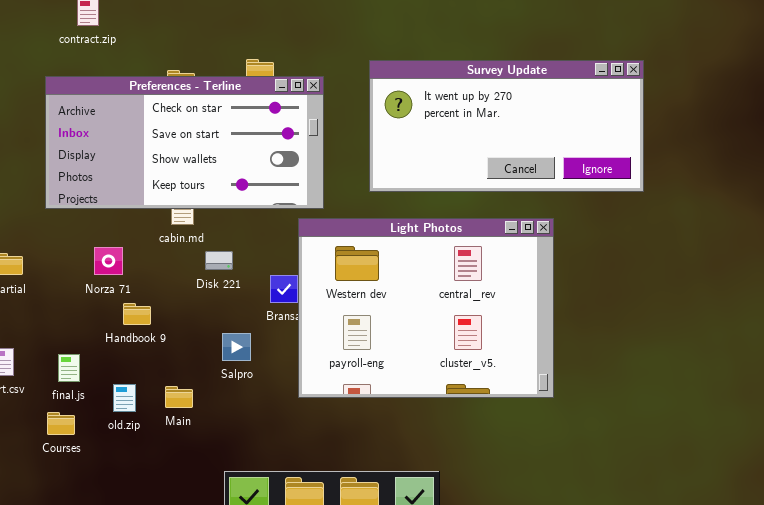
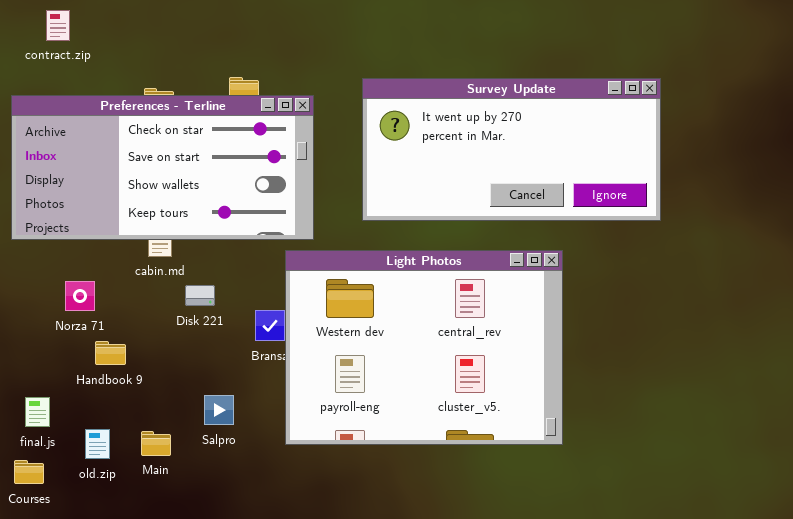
Salpro: [222,333,251,361] -> [204,395,234,425], moved

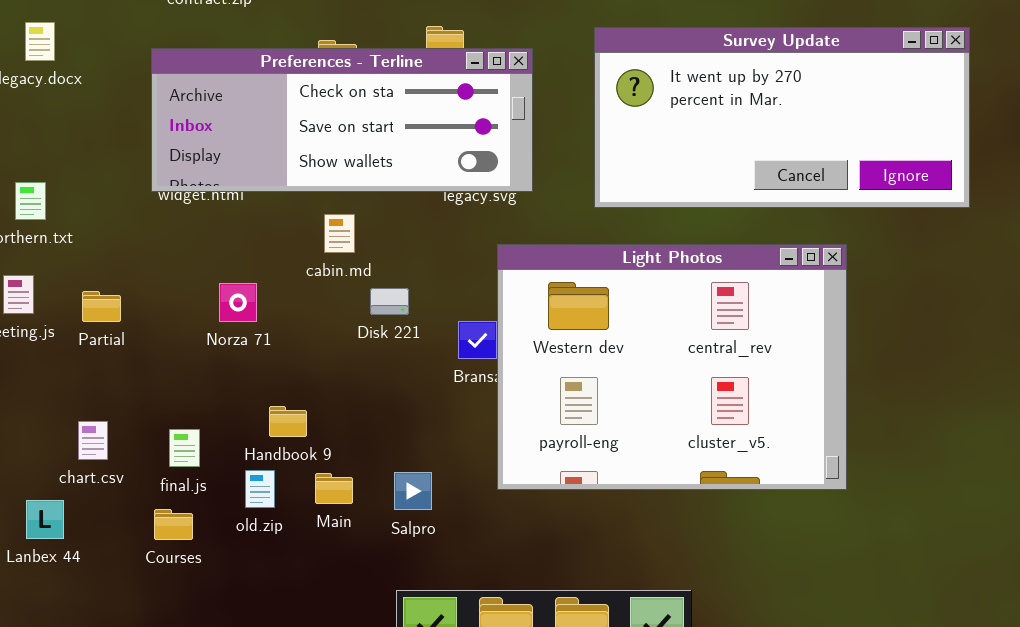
Preferences - Terline: [11,95,314,240] -> [151,48,533,192], resized
Handbook 9: [95,341,126,365] -> [269,406,307,437], moved
Salpro: [204,395,234,425] -> [394,472,432,510], moved

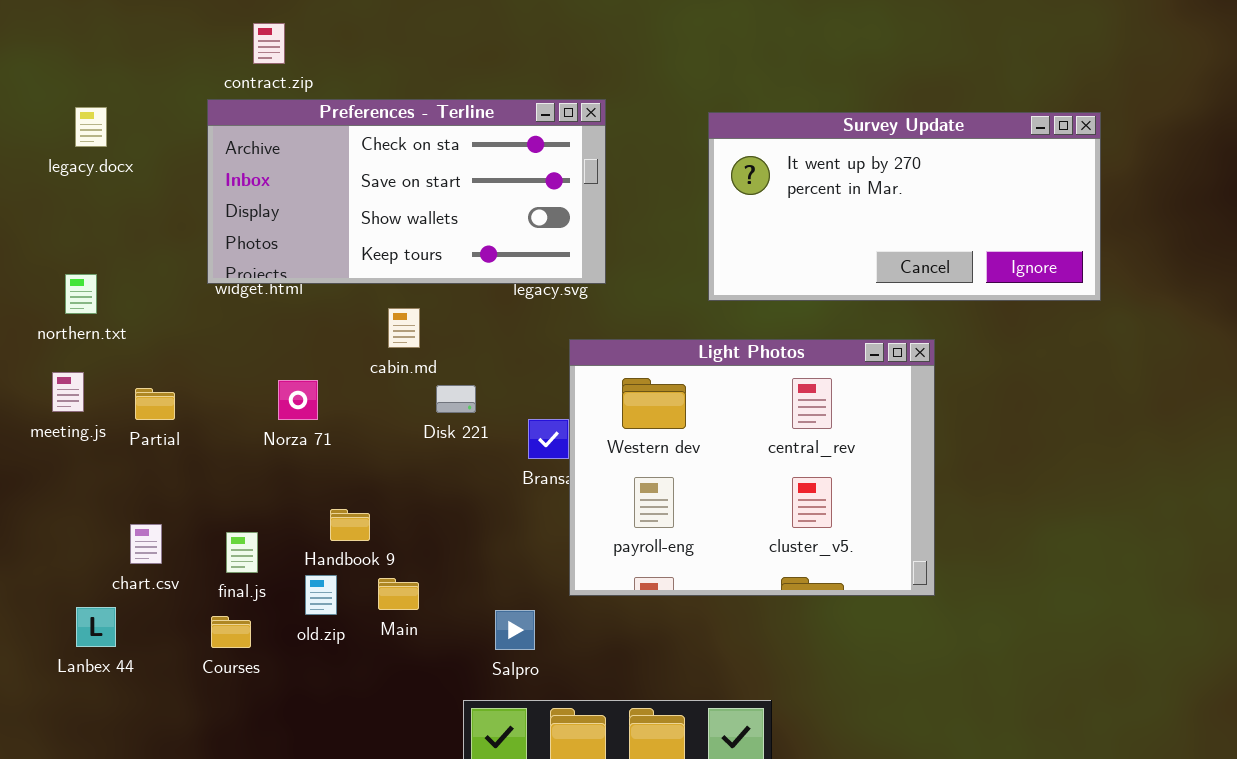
Survey Update: [594,27,970,208] -> [708,112,1101,301], moved
Preferences - Terline: [151,48,533,192] -> [207,99,606,284], resized
Salpro: [394,472,432,510] -> [495,610,535,650], moved

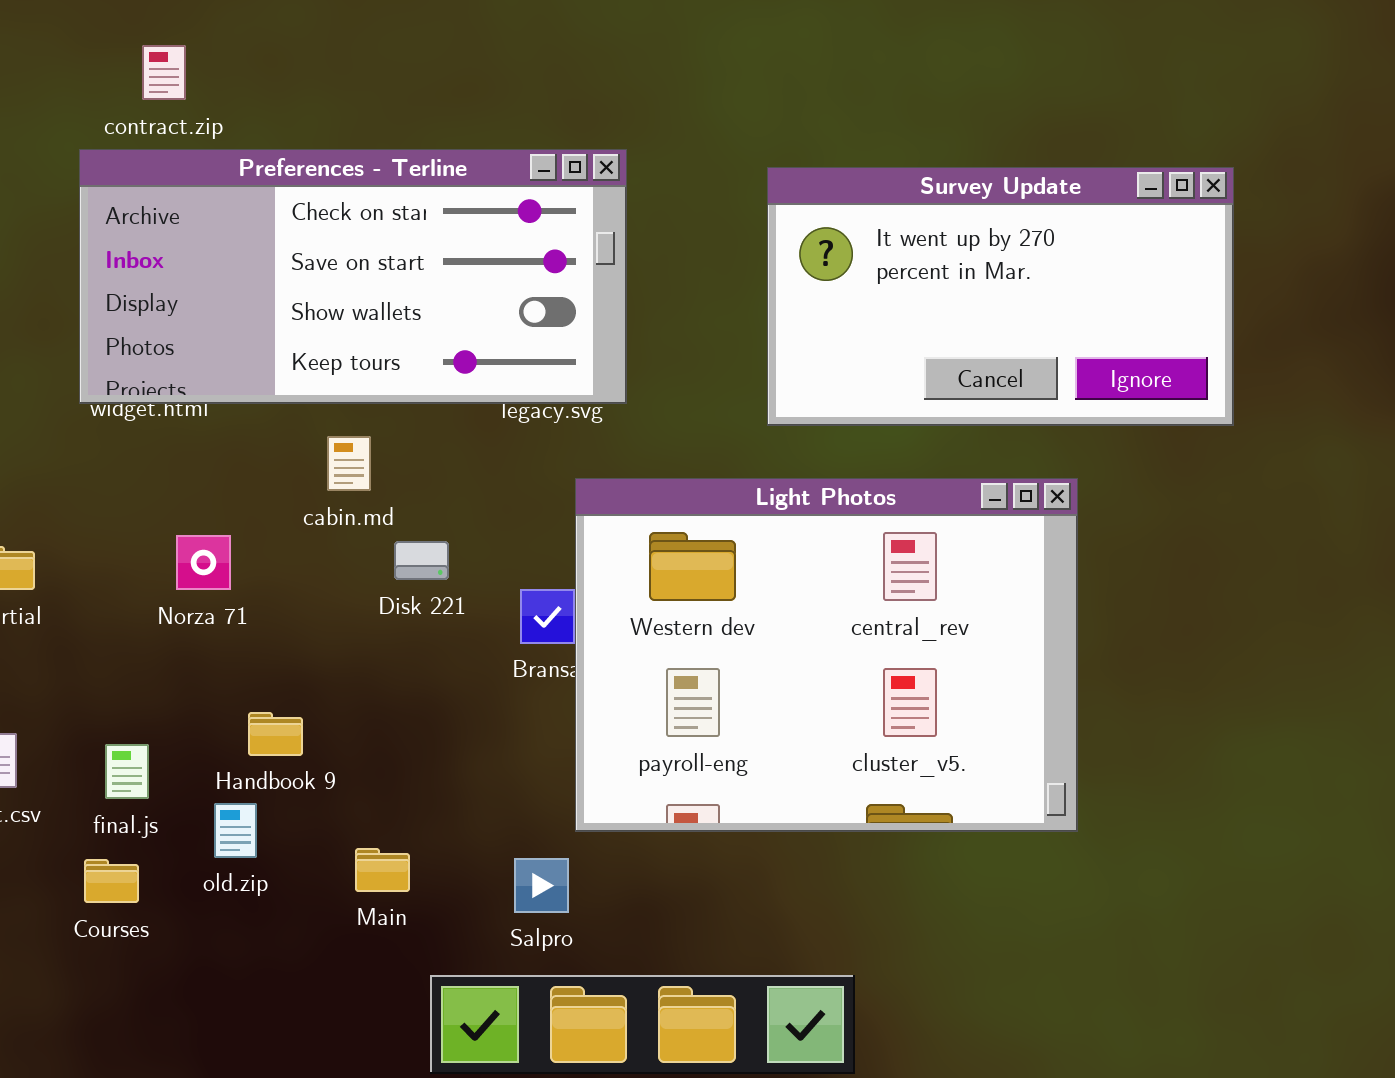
Survey Update: [708,112,1101,301] -> [767,167,1234,426], resized
Main: [378,578,419,610] -> [355,848,410,892], moved
Salpro: [495,610,535,650] -> [514,858,569,913], moved

